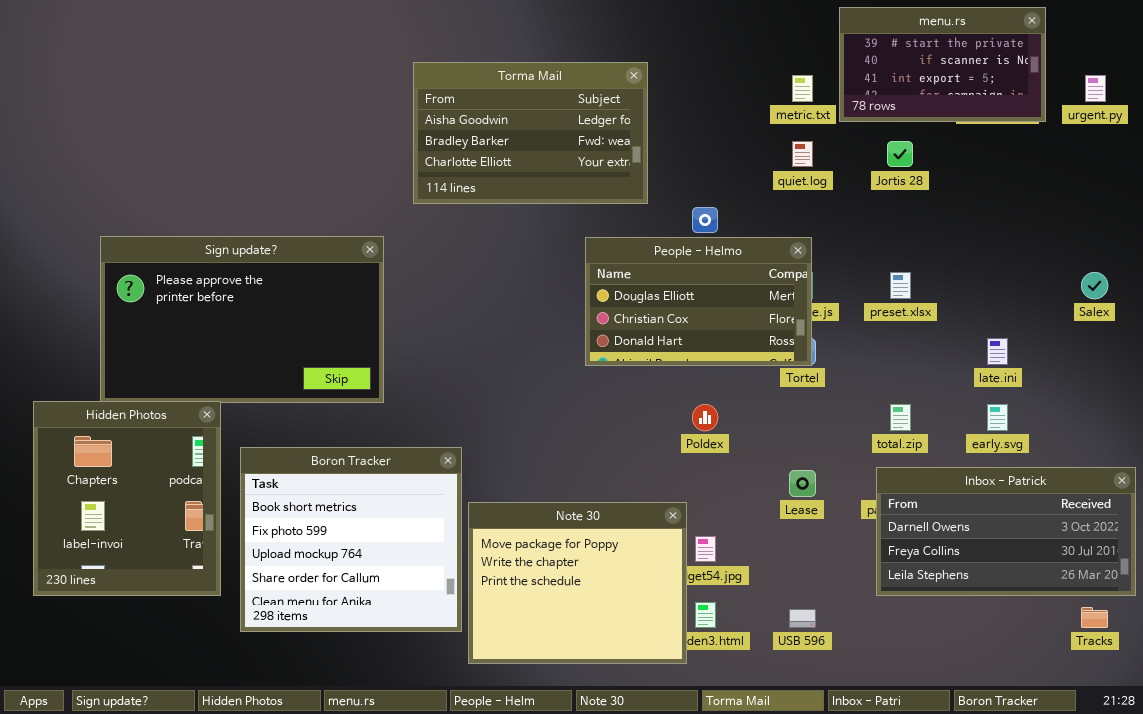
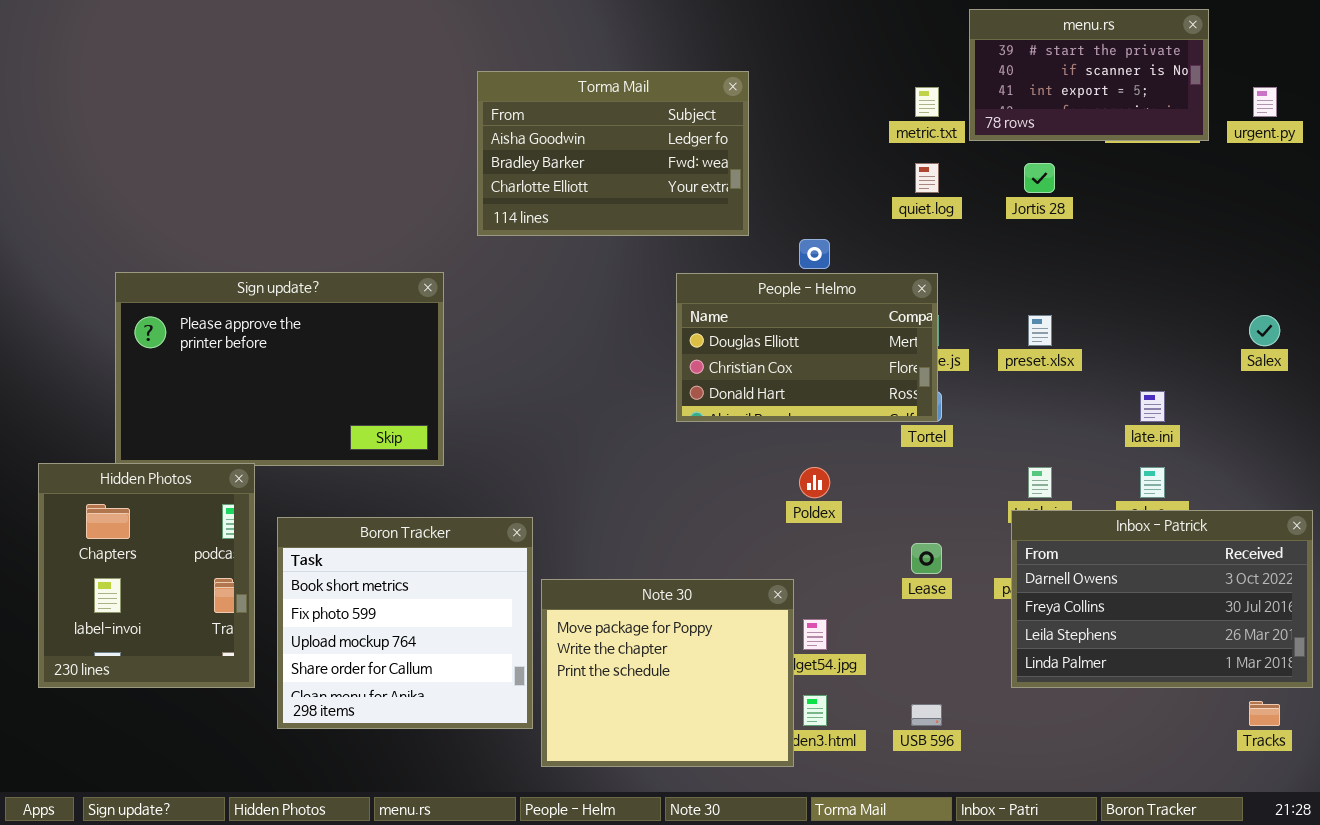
Inbox - Patrick: [876,467,1136,596] -> [1011,510,1313,688], resized

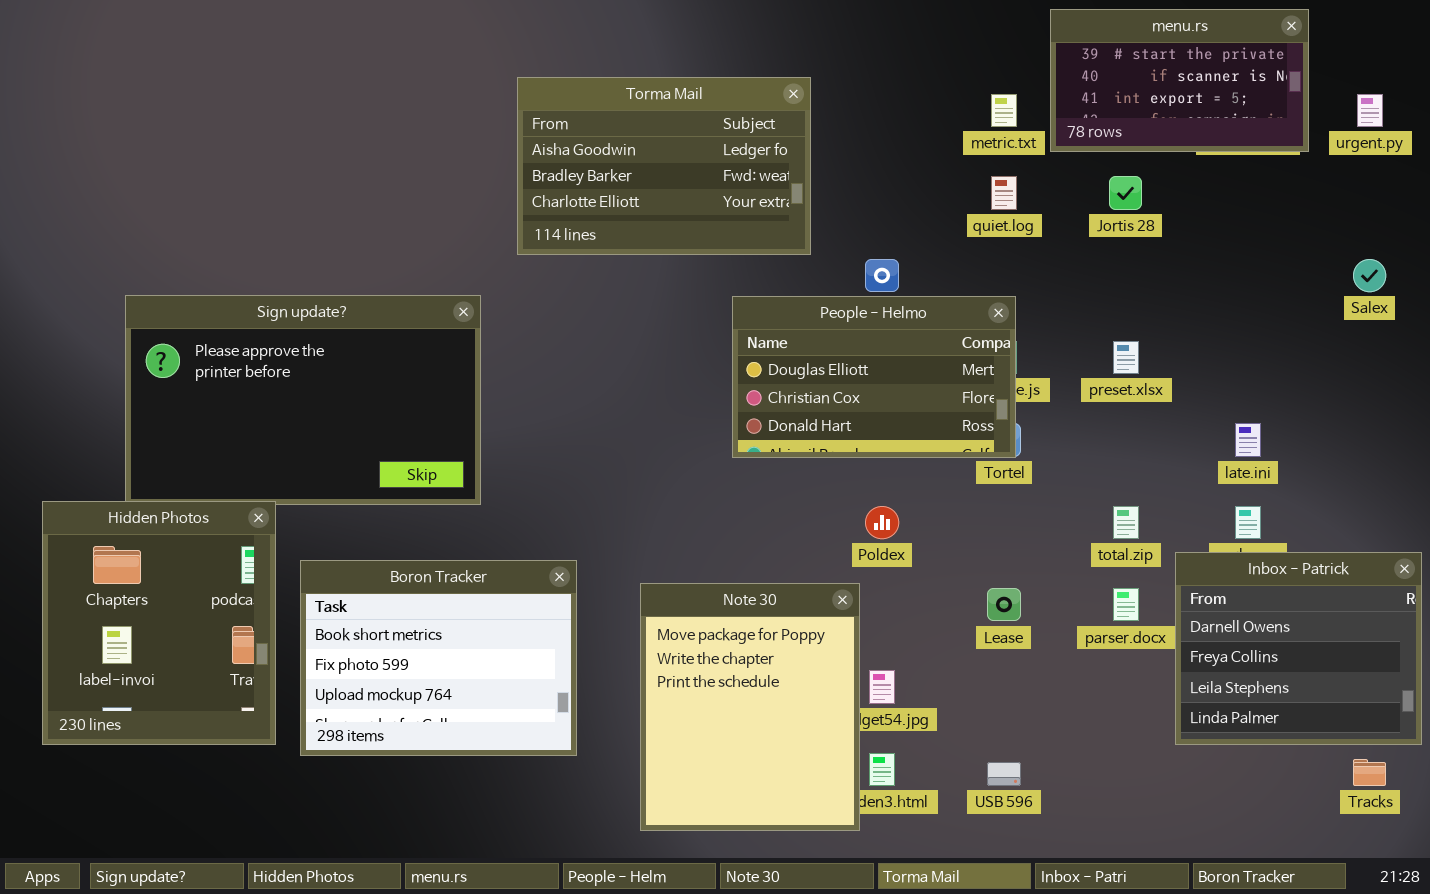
Salex: [1249,315,1280,346] -> [1353,259,1386,292], moved
Inbox - Patrick: [1011,510,1313,688] -> [1175,552,1422,745], resized
Boron Tracker: [277,517,533,729] -> [300,560,577,756], resized
Note 30: [541,579,794,767] -> [640,583,860,831], resized

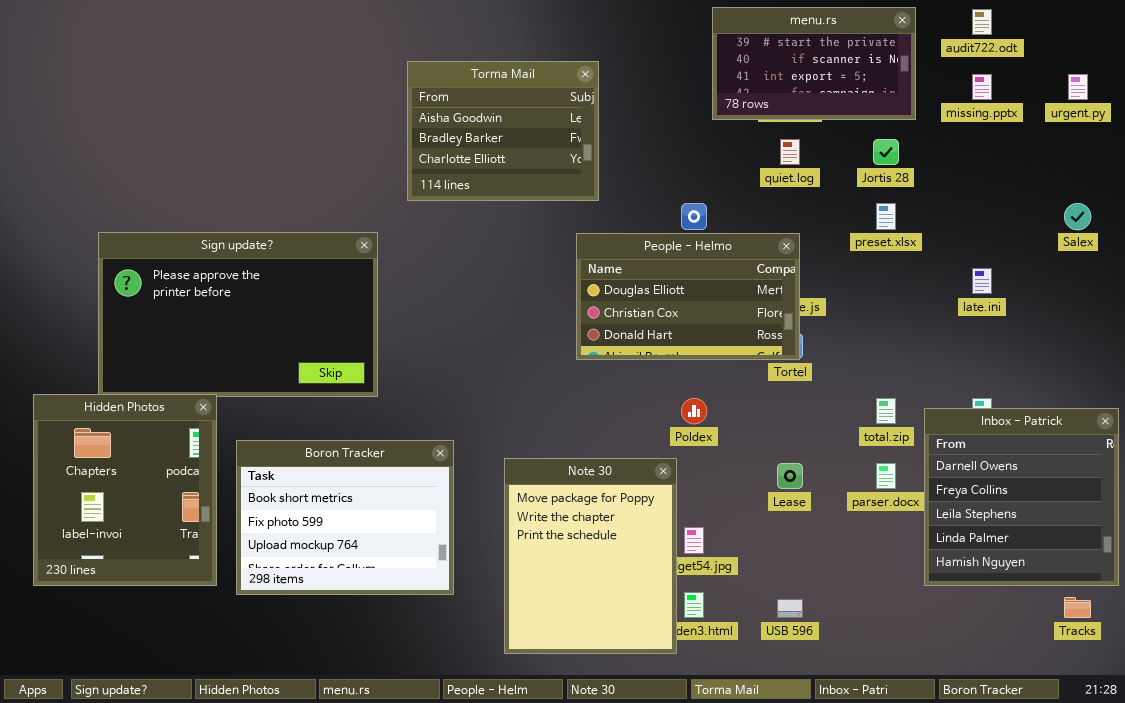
menu.rs: [1050,9,1309,152] -> [712,7,916,120], moved
Torma Mail: [517,77,811,255] -> [407,61,599,201], resized
preset.xlsx: [1113,341,1139,374] -> [876,203,896,230], moved
late.ini: [1235,423,1261,457] -> [972,268,992,294], moved
Inbox - Patrick: [1175,552,1422,745] -> [924,408,1119,586], resized

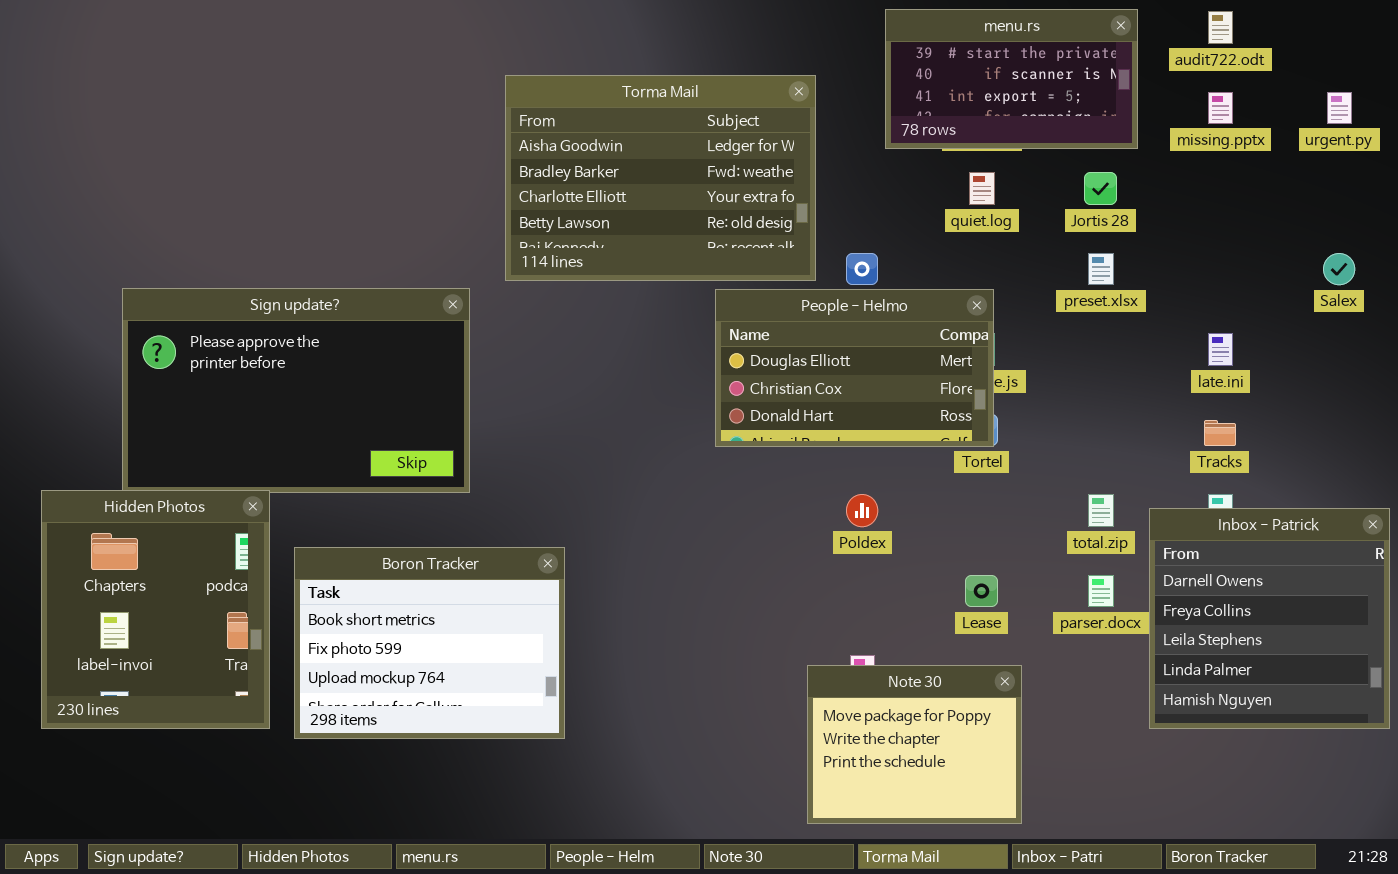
Torma Mail: [407,61,599,201] -> [505,75,816,281], resized
Note 30: [504,458,677,654] -> [807,665,1022,824], moved, resized
Tracks: [1064,597,1091,618] -> [1204,420,1236,446], moved

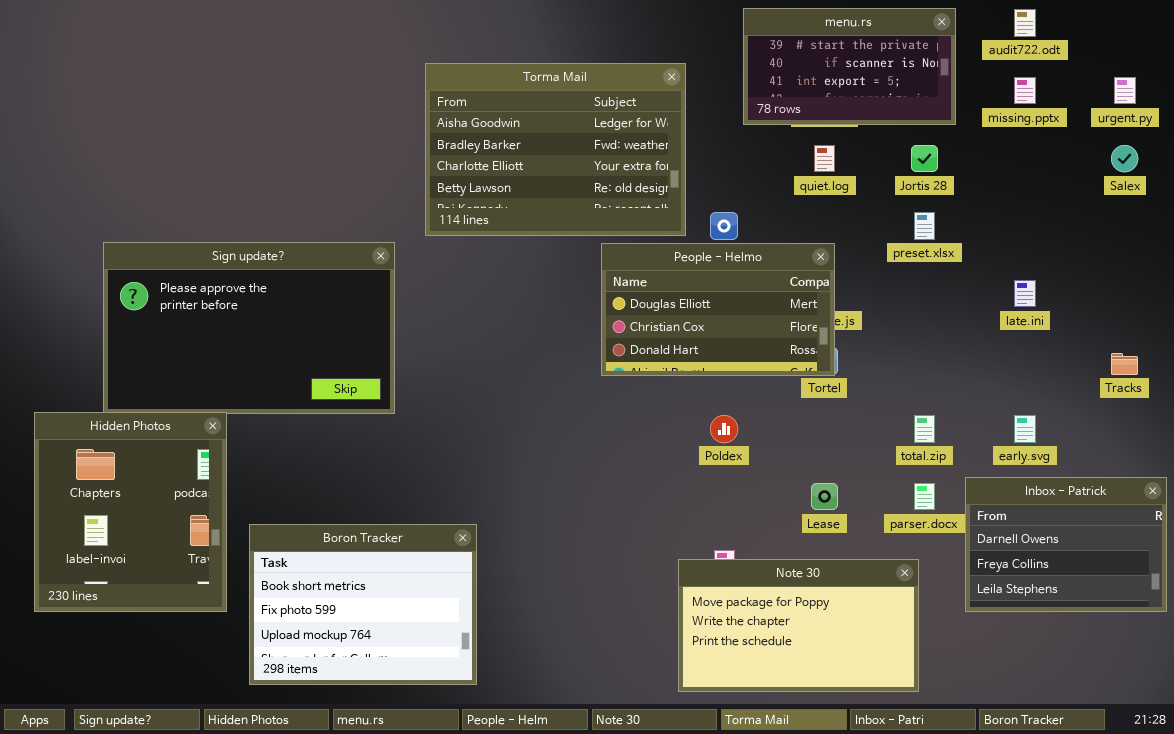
Salex: [1323,253,1355,285] -> [1111,145,1138,172], moved
Tracks: [1204,420,1236,446] -> [1111,353,1138,375], moved
Inbox - Patrick: [1149,508,1390,729] -> [965,477,1167,612], resized
Boron Tracker: [294,547,565,739] -> [249,524,477,685], moved
Note 30: [807,665,1022,824] -> [678,559,919,692], resized

